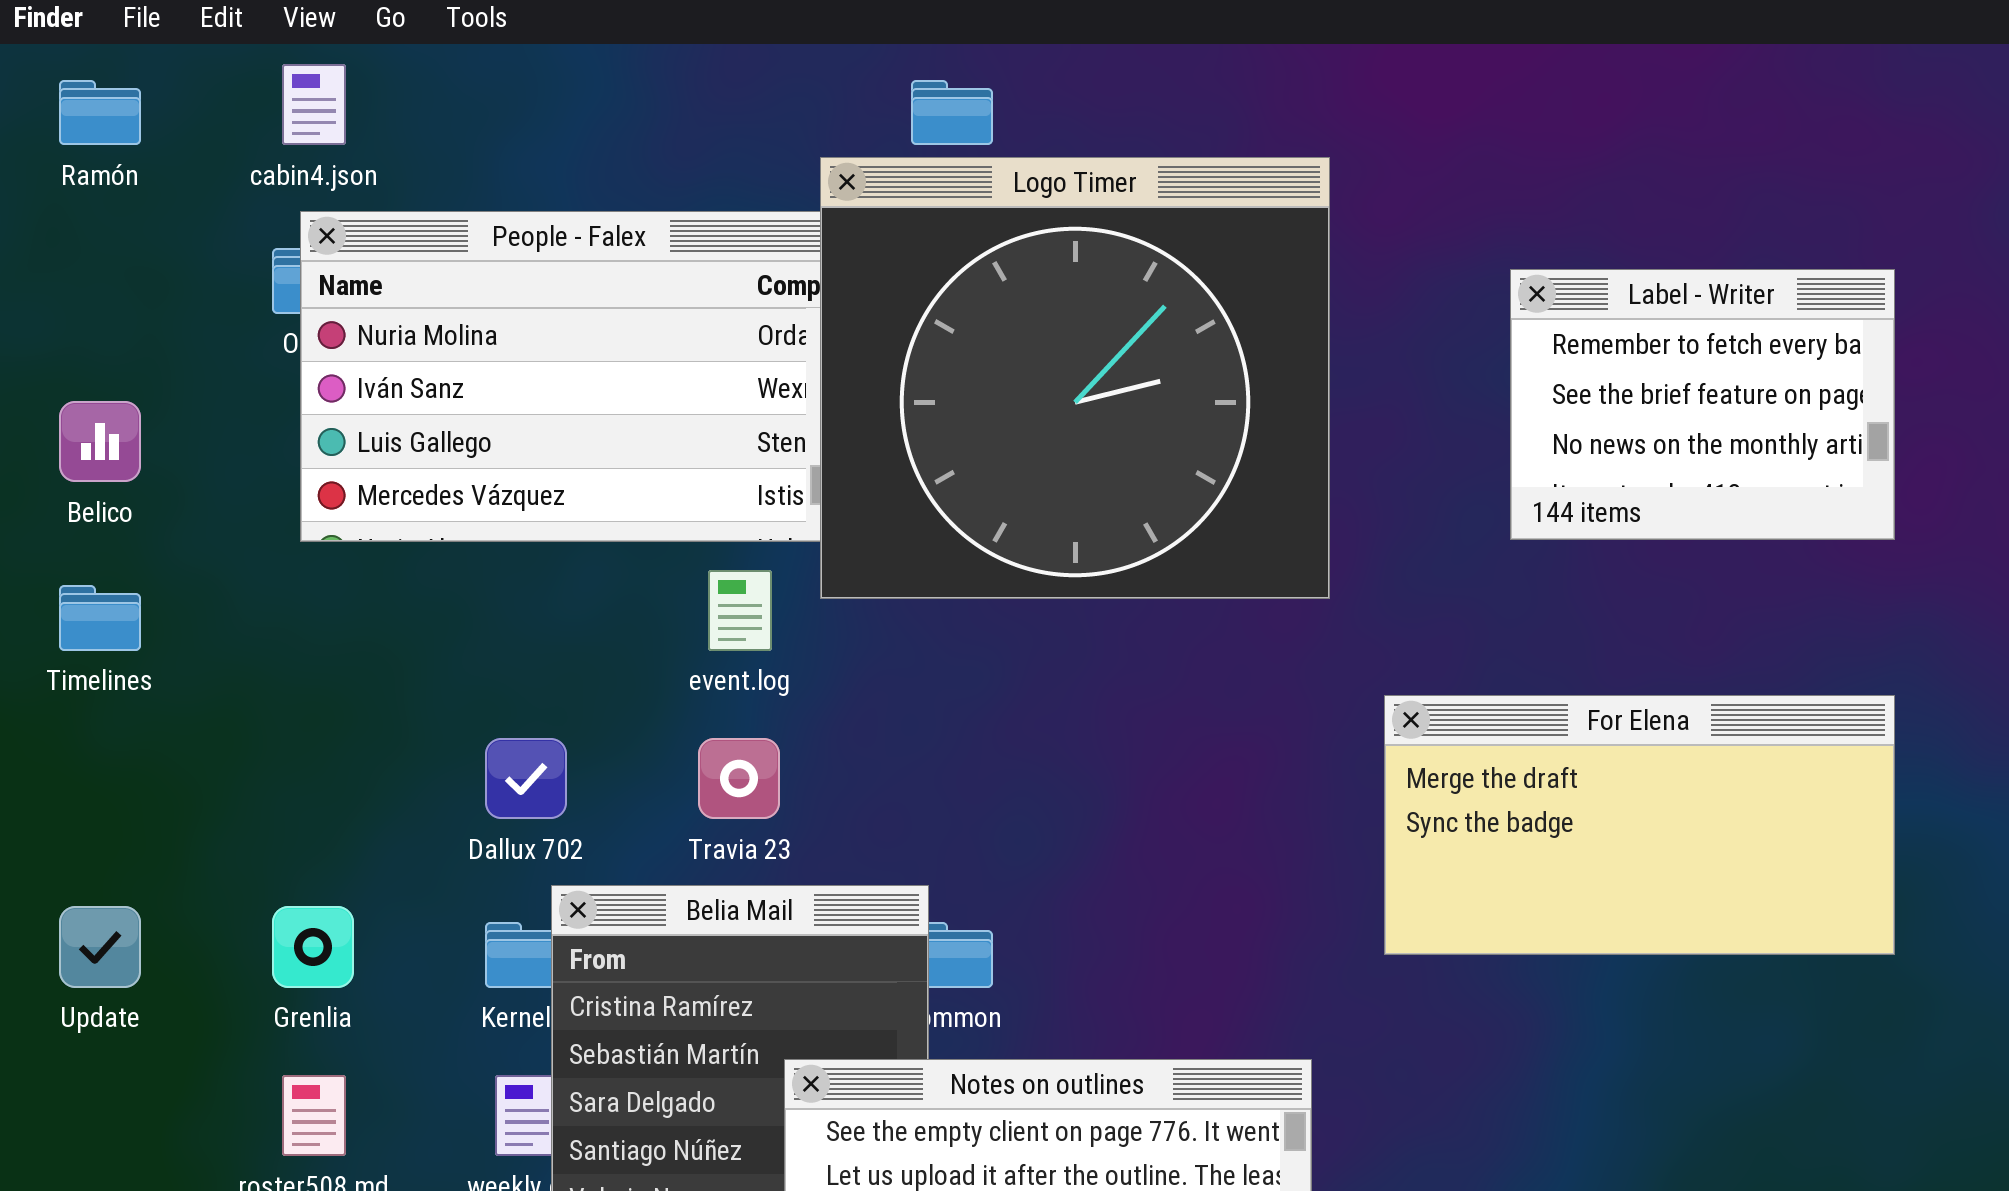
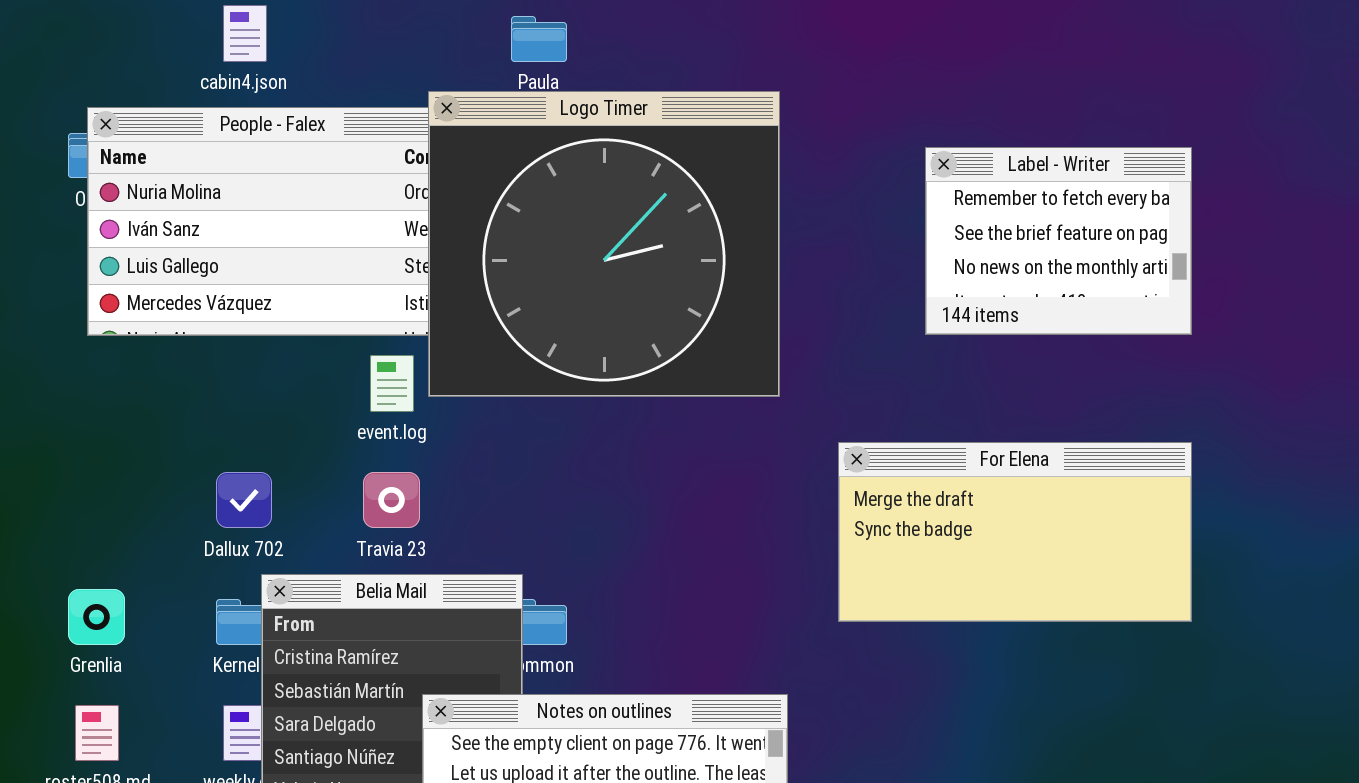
cabin4.json: [282,64,346,145] -> [223,5,267,62], moved
Logo Timer: [820,157,1330,599] -> [428,91,780,397], moved

